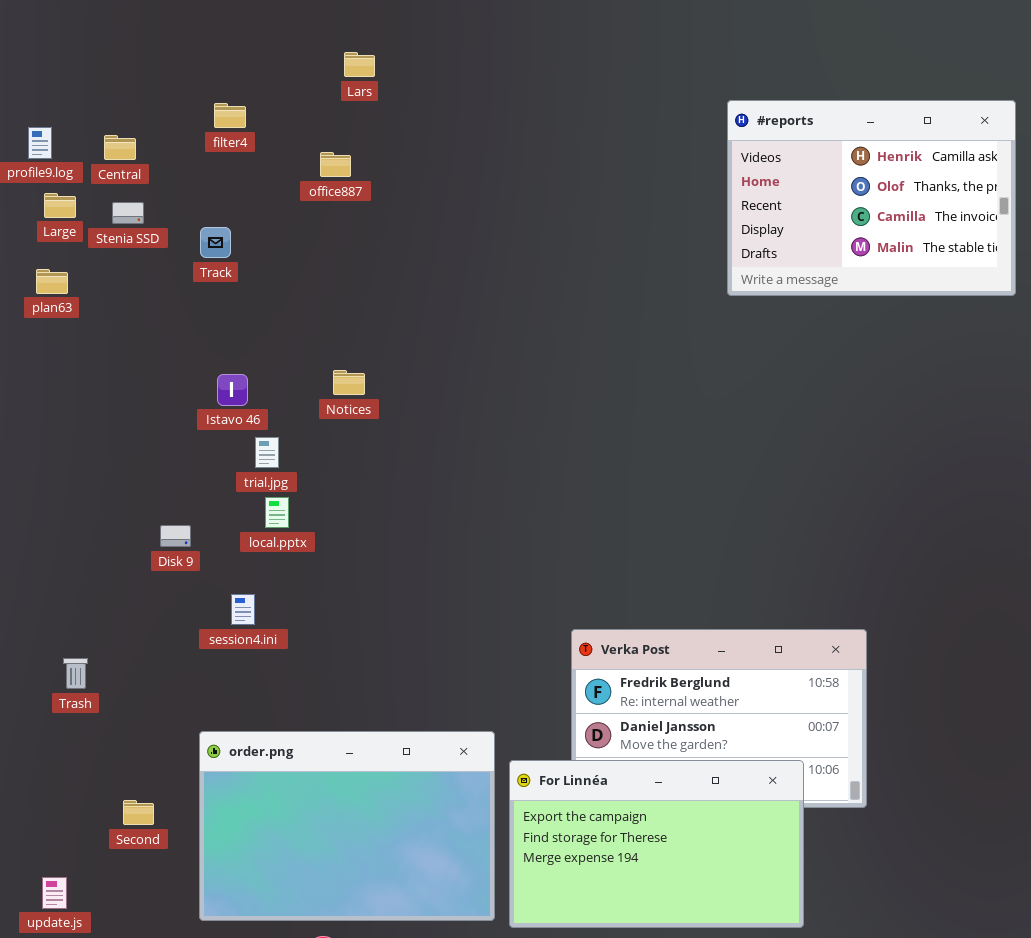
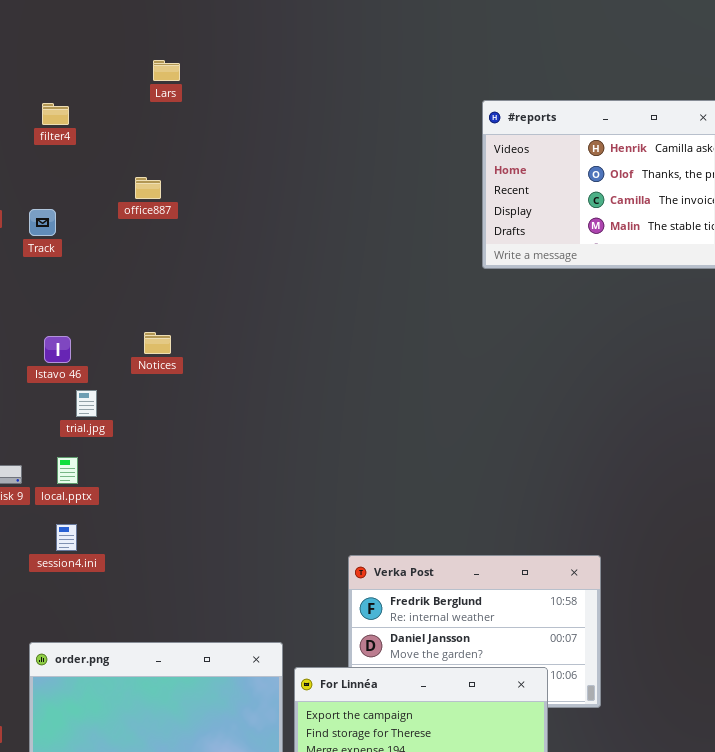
office887: [320,152,351,177] -> [135,177,161,199], moved
local.pptx: [265,497,289,528] -> [57,457,78,484], moved

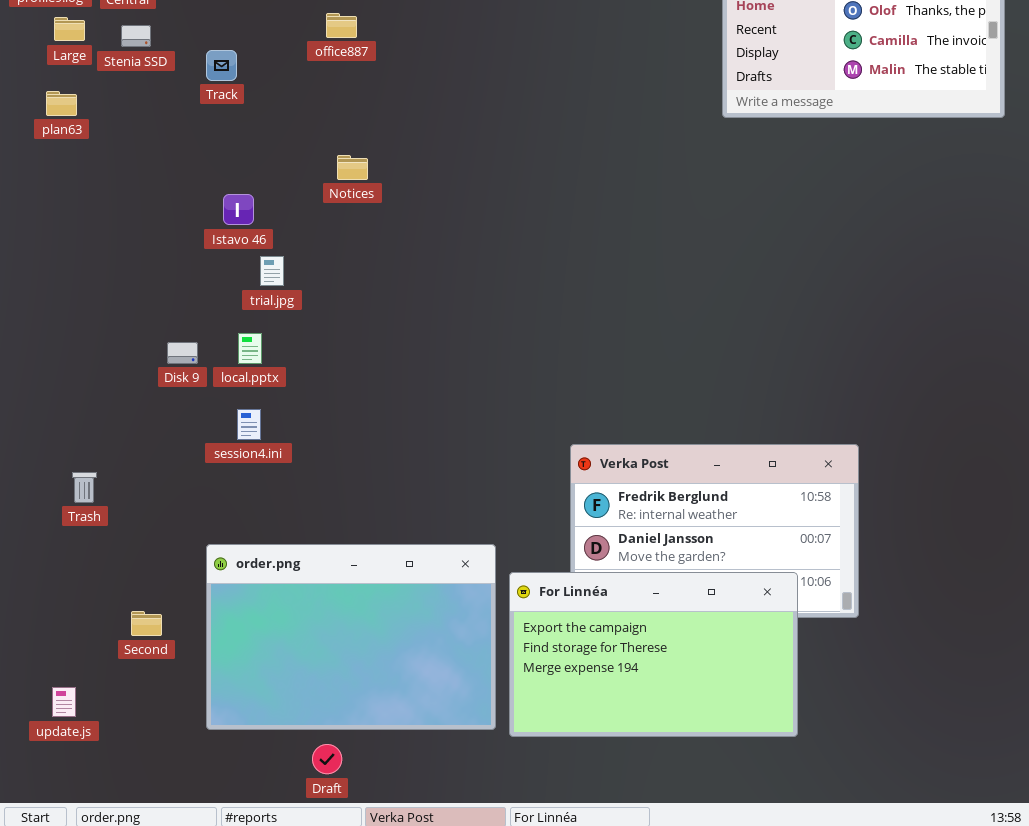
Notices: [144,332,171,354] -> [337,155,368,180], moved

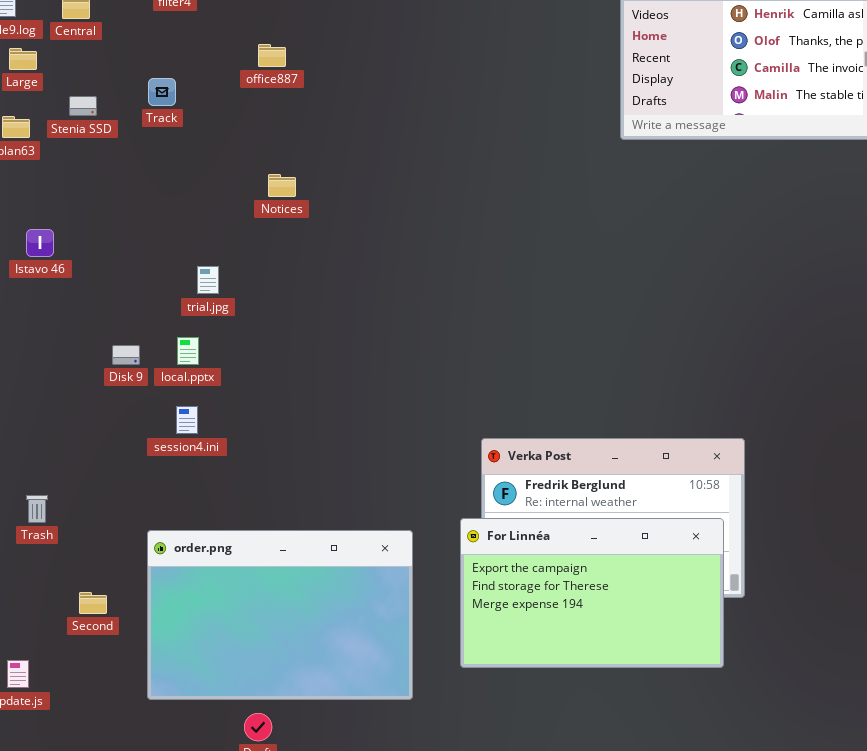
Stenia SSD: [121,25,151,47] -> [69,96,97,116], moved
Istavo 46: [223,194,254,225] -> [26,229,54,257], moved
Trash: [72,472,97,503] -> [26,495,48,523], moved
For Linnéa: [509,572,798,737] -> [460,518,724,668], moved

